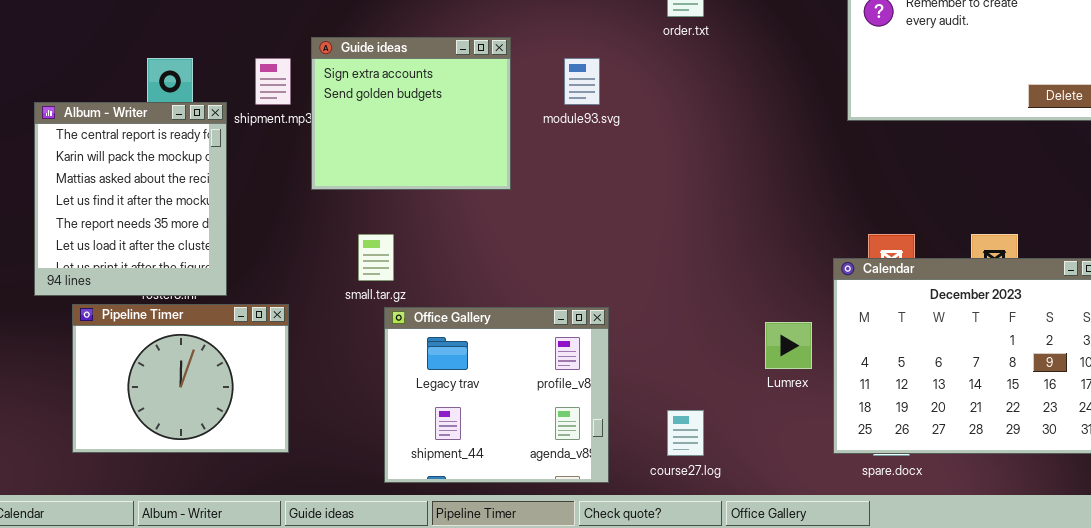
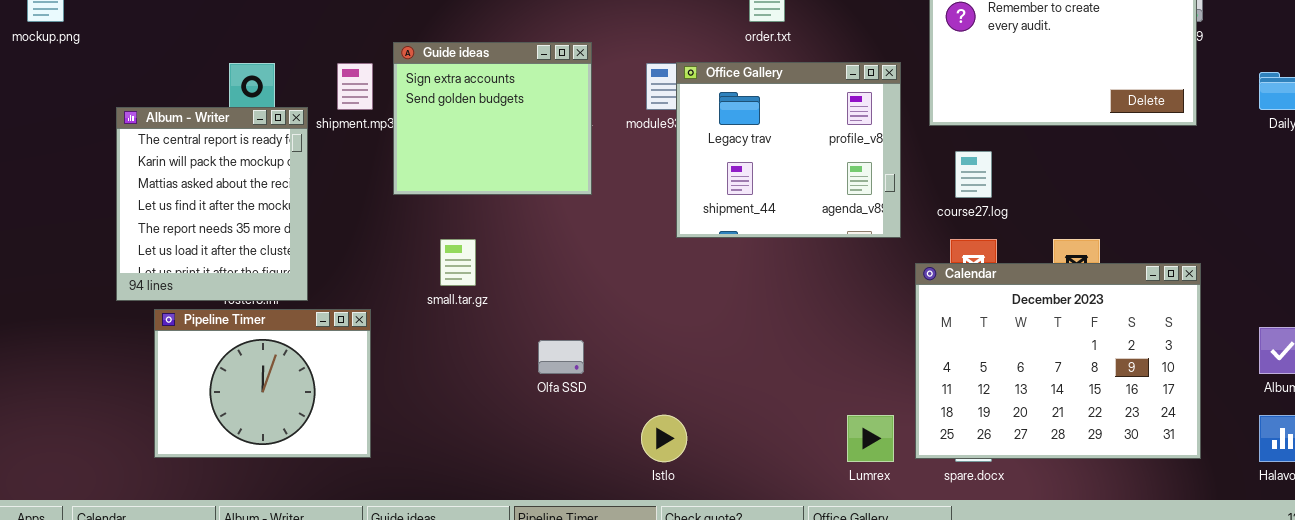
Office Gallery: [384,307,609,483] -> [676,62,901,238], moved
Lumrex: [765,322,812,369] -> [847,415,894,462], moved
course27.log: [667,410,704,456] -> [955,151,992,198], moved

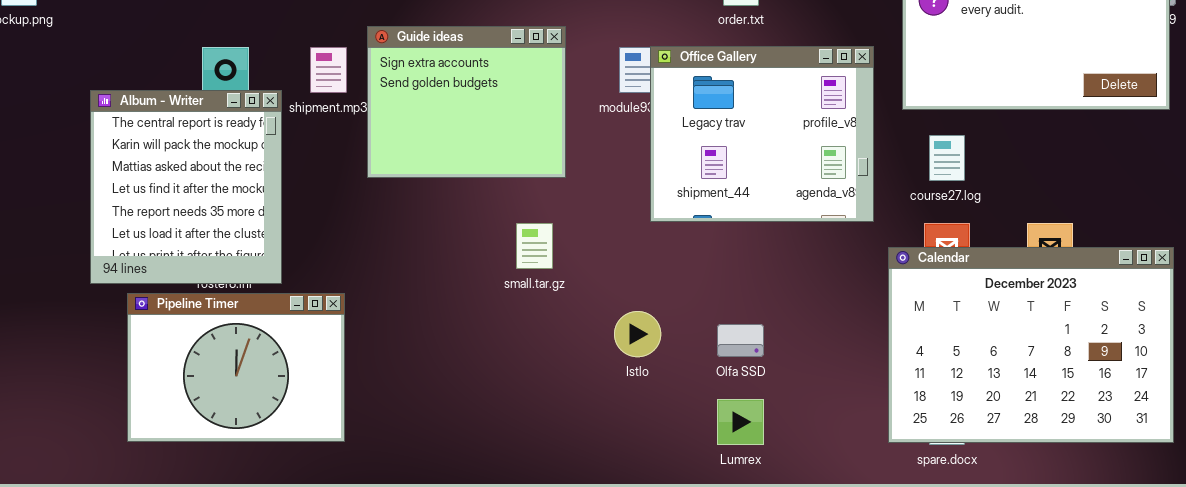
small.tar.gz: [440,239,476,286] -> [516,223,553,269], moved
Olfa SSD: [538,340,584,374] -> [717,324,764,357], moved
Istlo: [641,415,687,462] -> [614,311,661,357], moved
Lumrex: [847,415,894,462] -> [717,399,764,445], moved

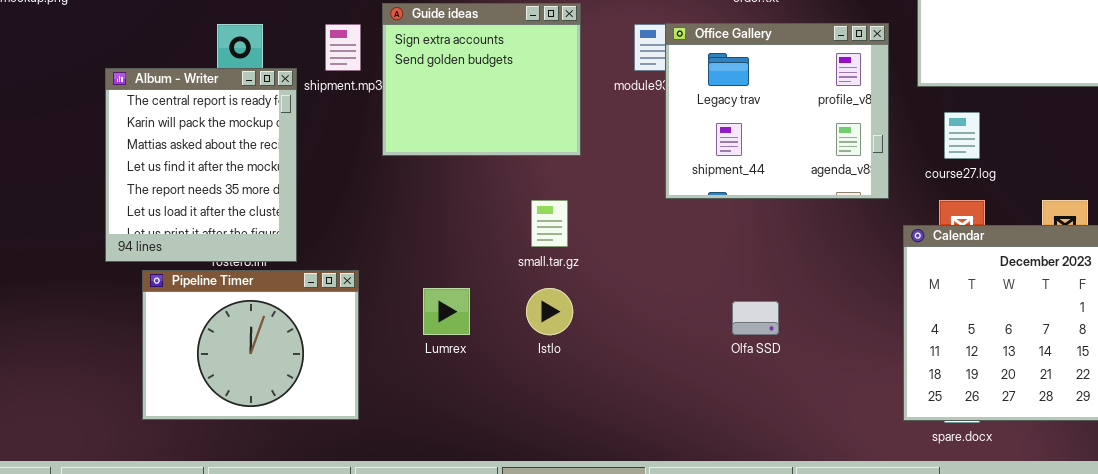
Istlo: [614,311,661,357] -> [526,288,573,335], moved
Lumrex: [717,399,764,445] -> [423,288,470,335], moved

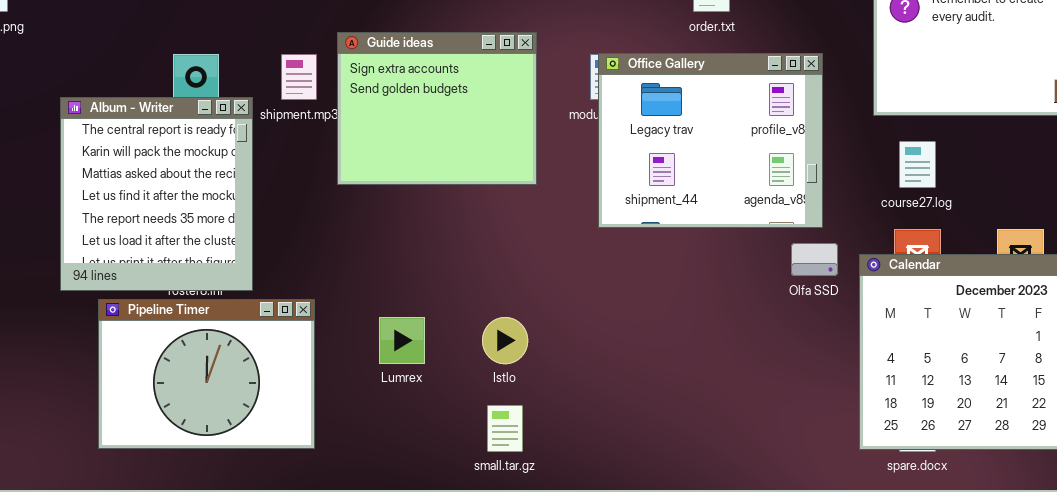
Office Gallery: [665,23,889,199] -> [598,53,823,228], moved
small.tar.gz: [531,200,568,247] -> [487,405,523,452], moved
Olfa SSD: [732,301,779,335] -> [791,243,838,276], moved

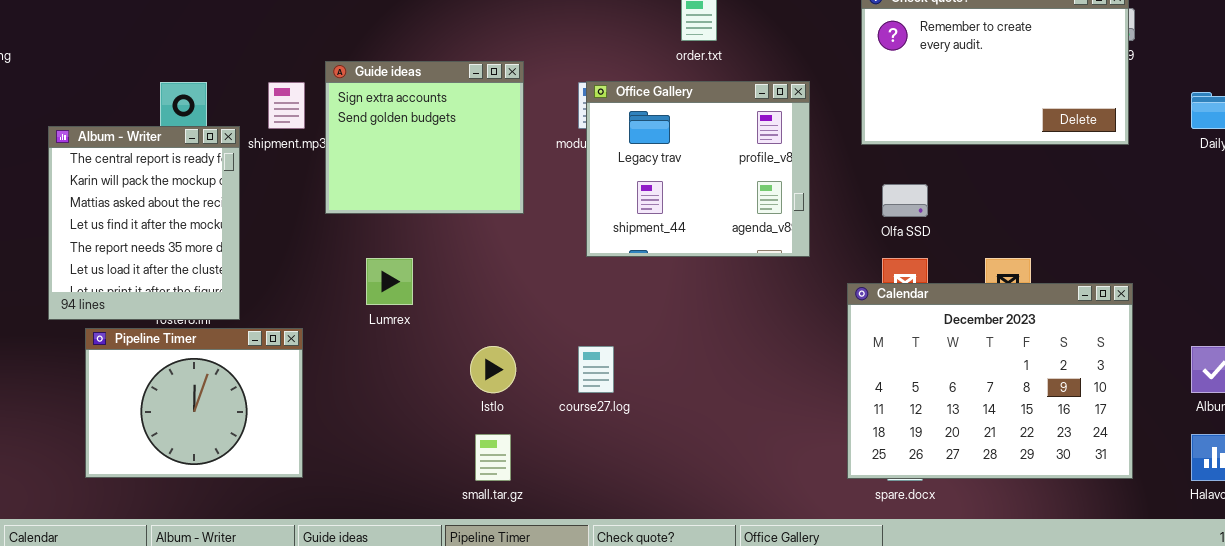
course27.log: [899,141,936,188] -> [578,346,614,393], moved
Olfa SSD: [791,243,838,276] -> [882,184,928,217], moved
Lumrex: [379,317,425,364] -> [366,258,413,305], moved

